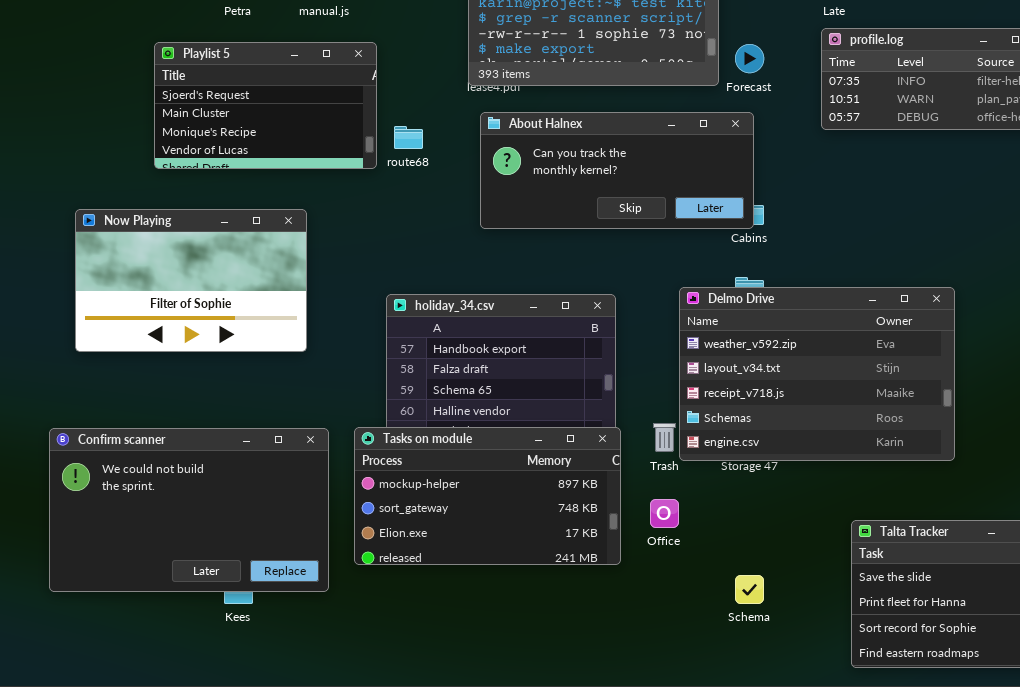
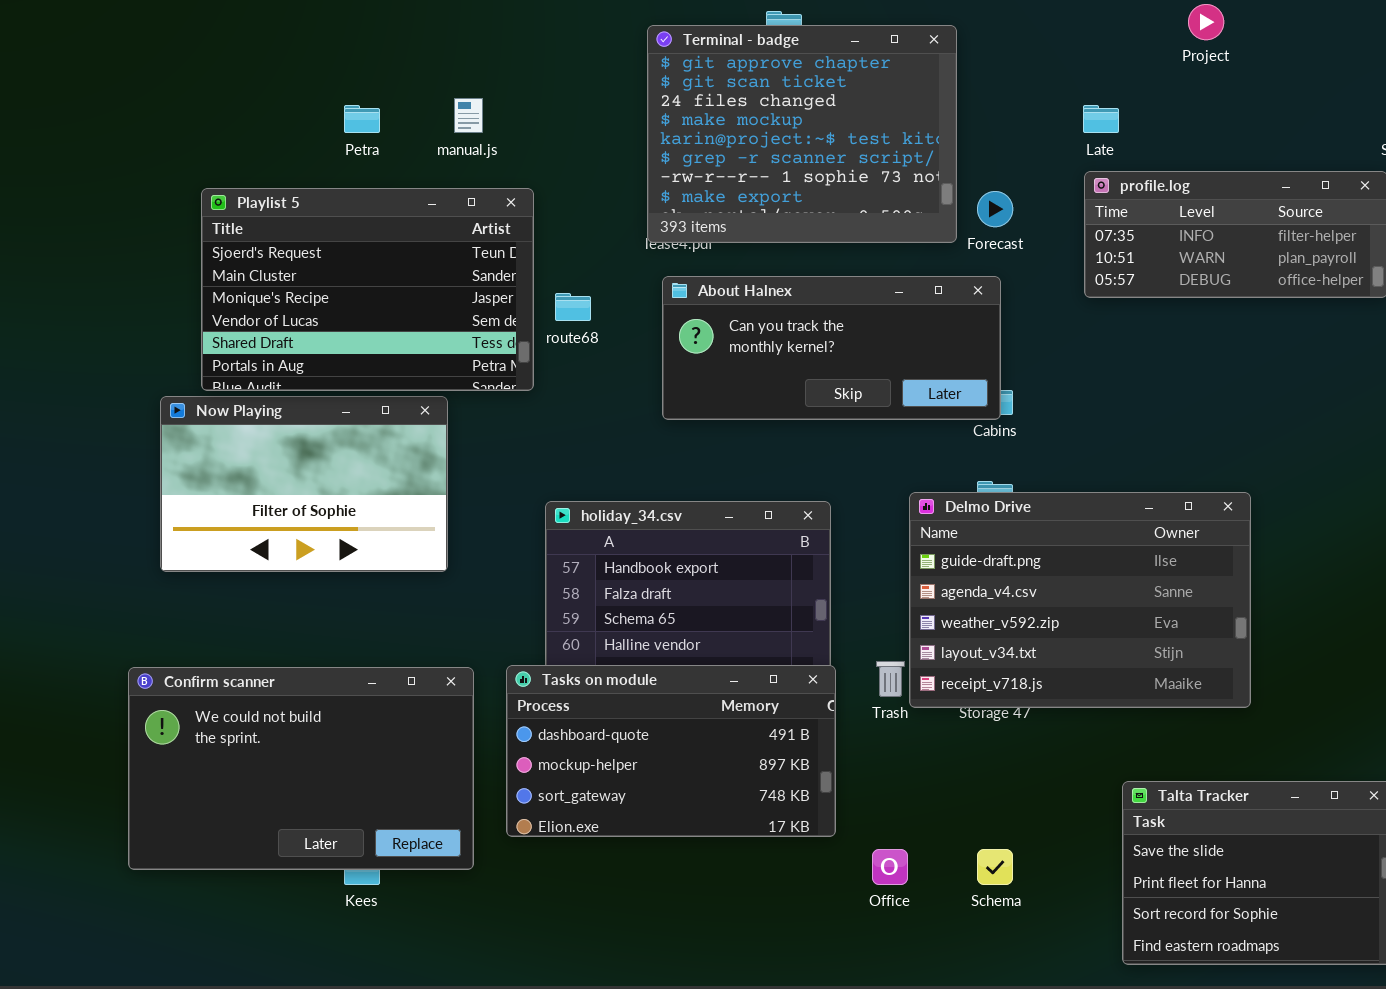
Playlist 5: [154,42,377,169] -> [201,188,534,391], resized
Delmo Drive: [679,287,955,461] -> [909,492,1251,708], scrolled up 2 rows
Tasks on module: [354,427,621,565] -> [506,665,836,837], scrolled up 1 row
Office: [650,499,679,528] -> [872,849,908,885], moved

